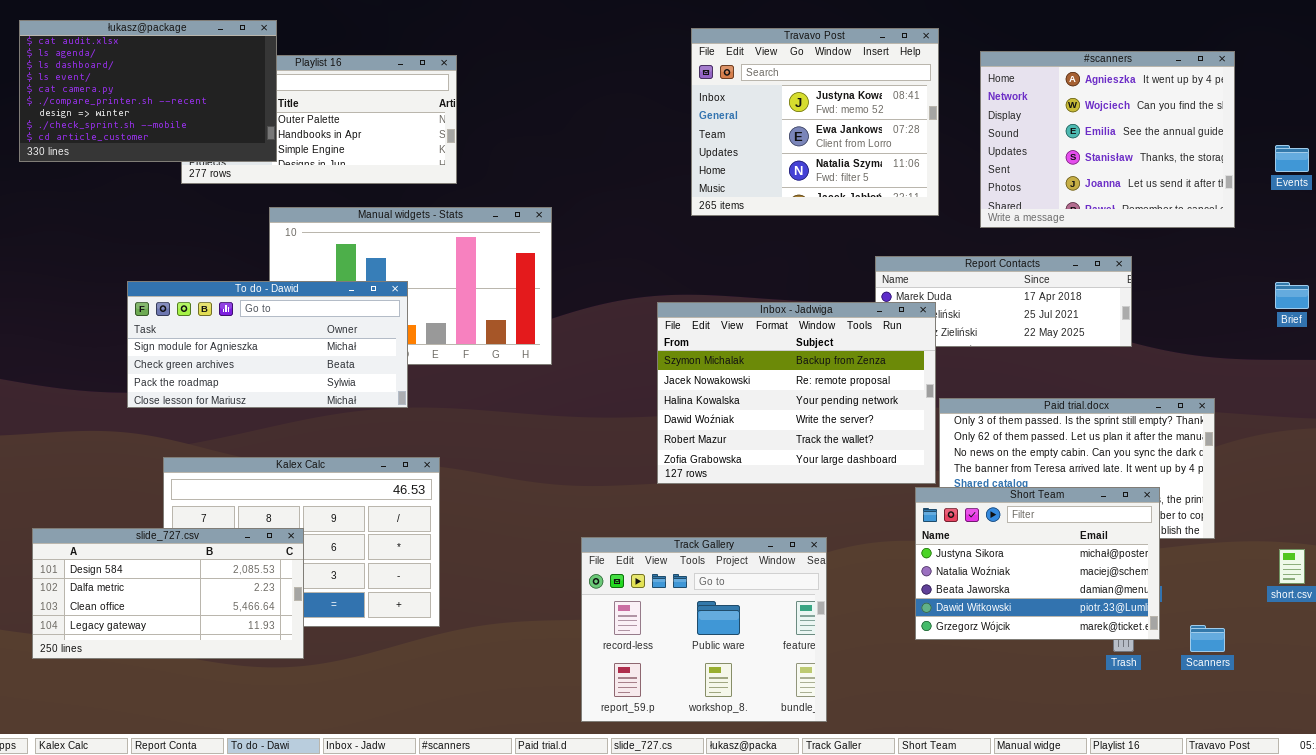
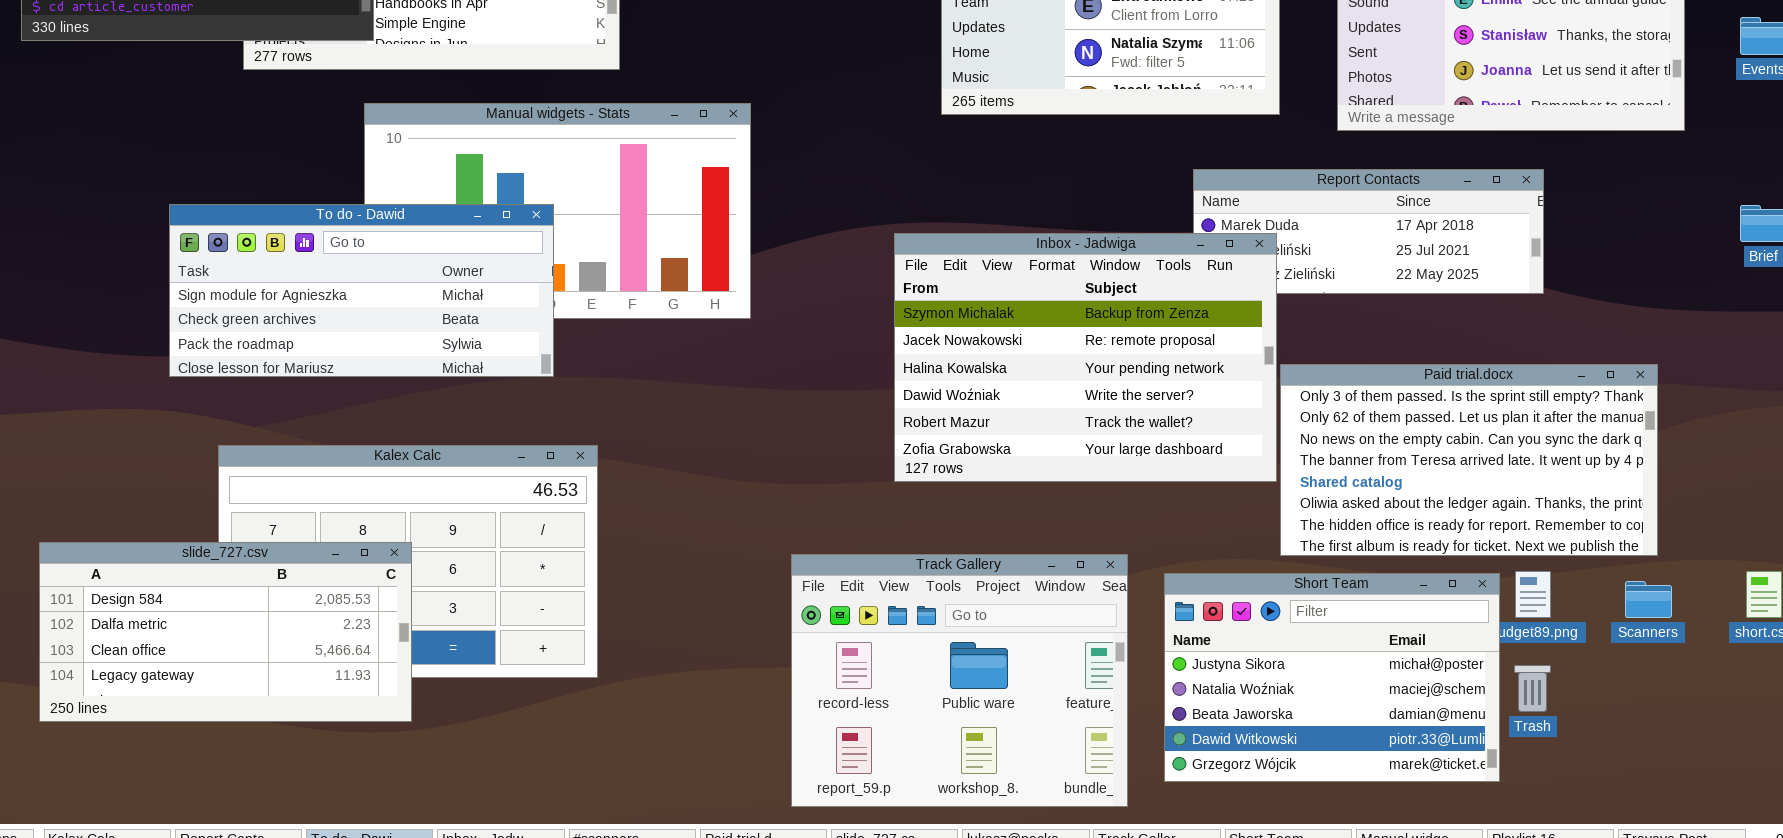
Short Team: [915,487,1160,640] -> [1164,573,1500,782], moved
Scanners: [1190,625,1225,652] -> [1625,581,1672,618], moved

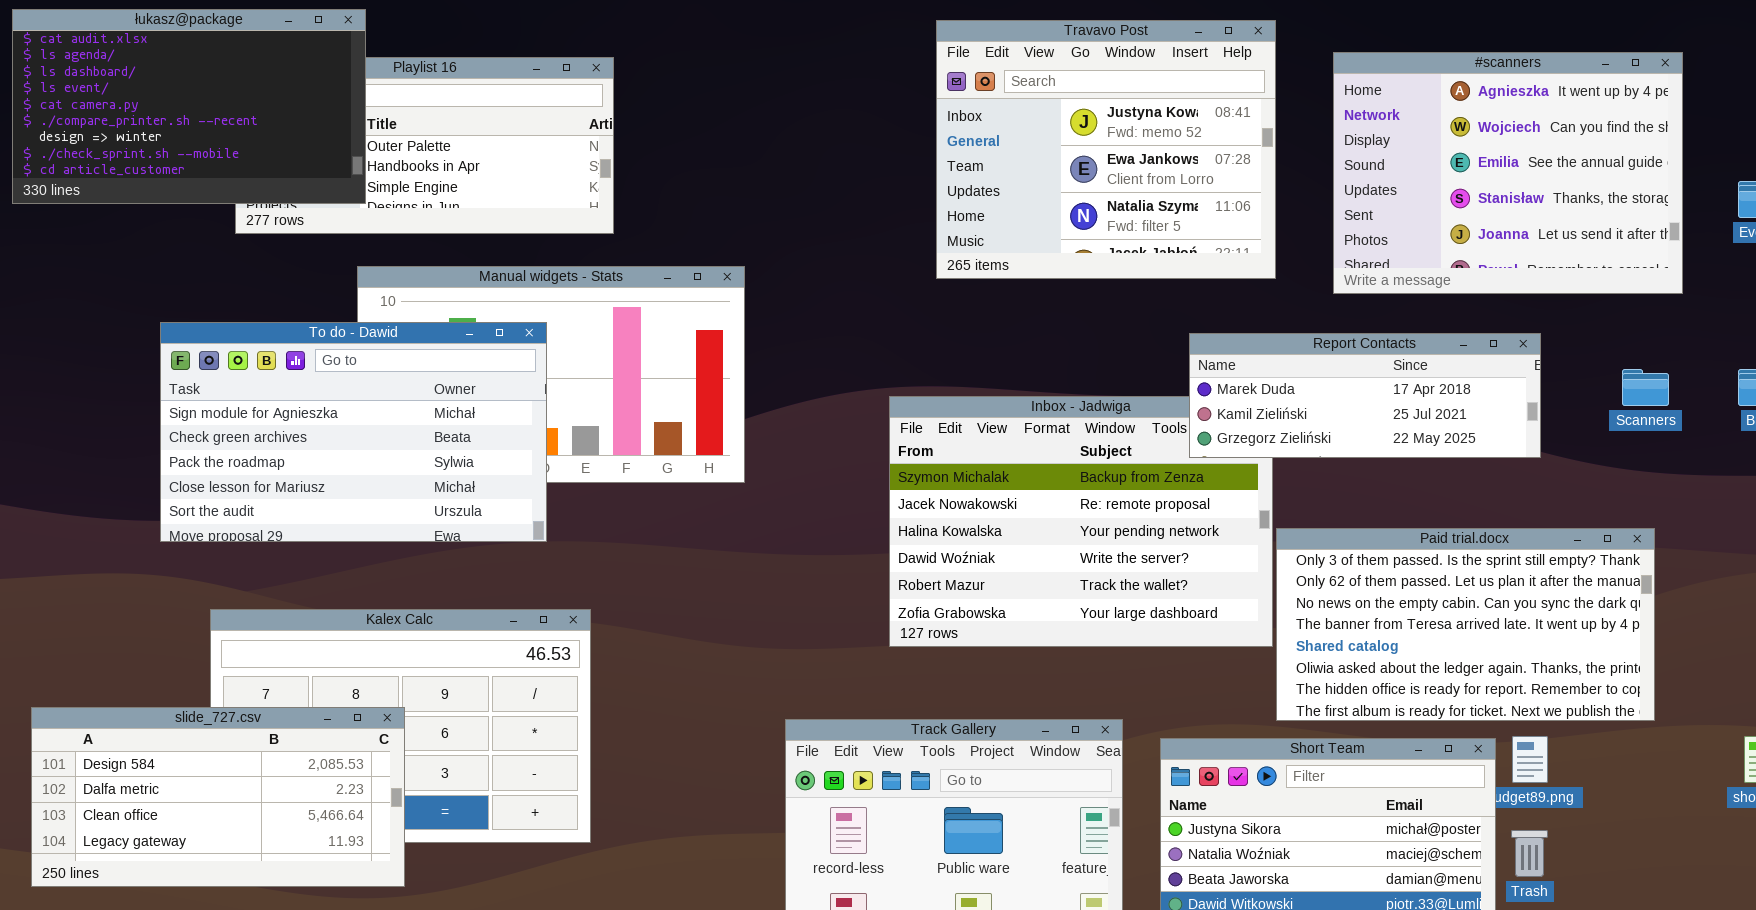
Report Contacts: [1193,169,1544,294] -> [1189,333,1541,458], raised
To do - Dawid: [169,204,554,377] -> [160,322,547,542], resized
Scanners: [1625,581,1672,618] -> [1622,369,1669,406], moved

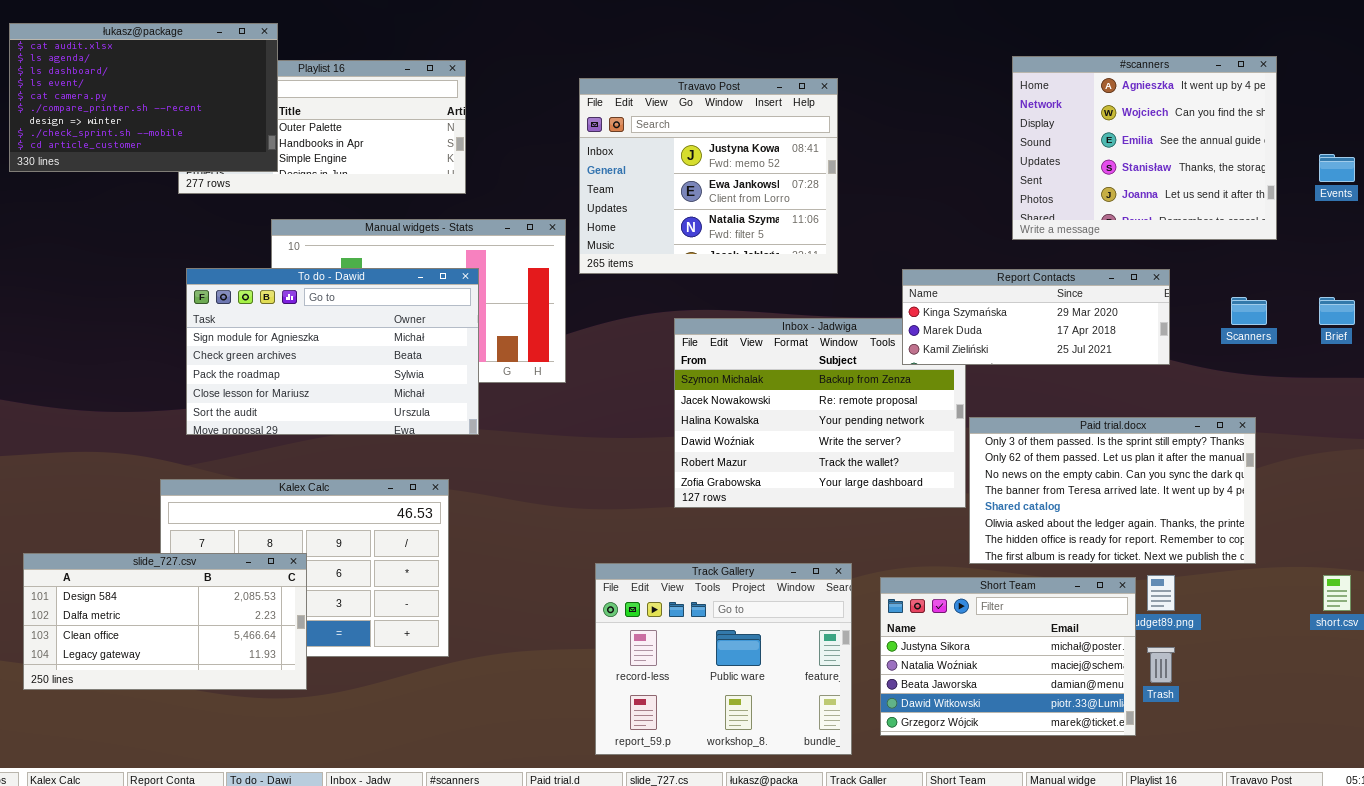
Travavo Post: [936,20,1276,279] -> [579,78,838,274], moved
To do - Dawid: [160,322,547,542] -> [186,268,479,435], moved
Report Contacts: [1189,333,1541,458] -> [902,269,1170,365], scrolled up 1 row

